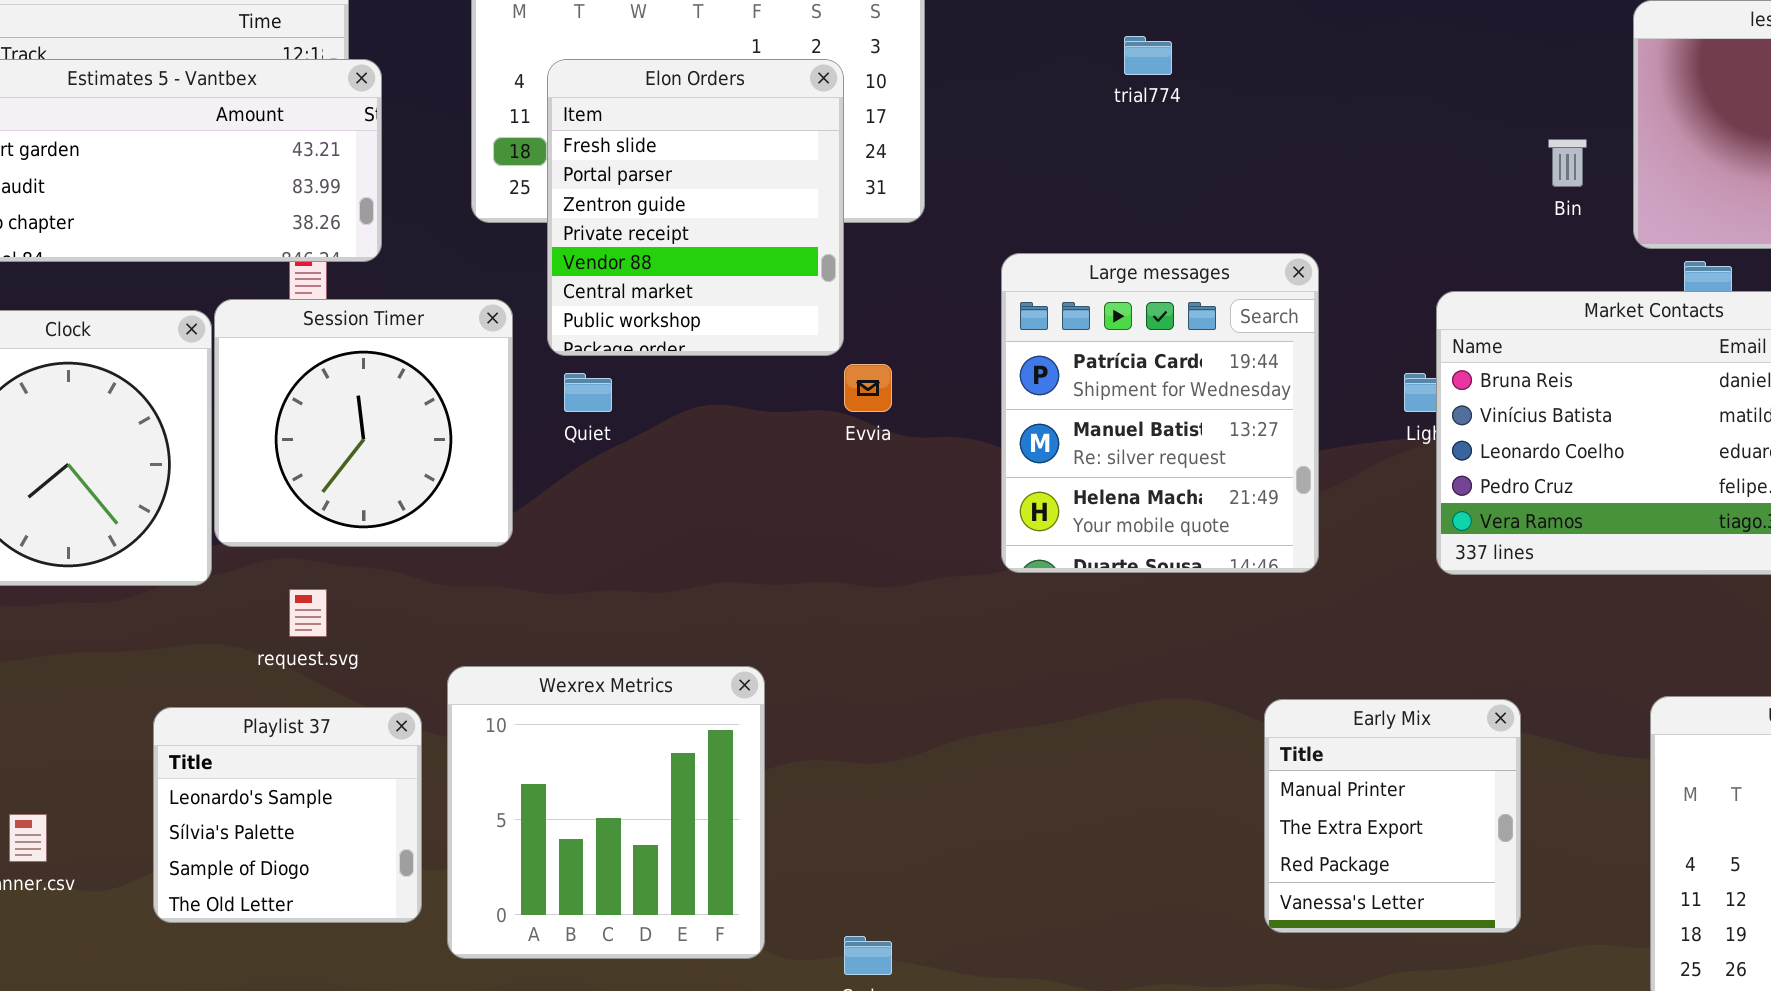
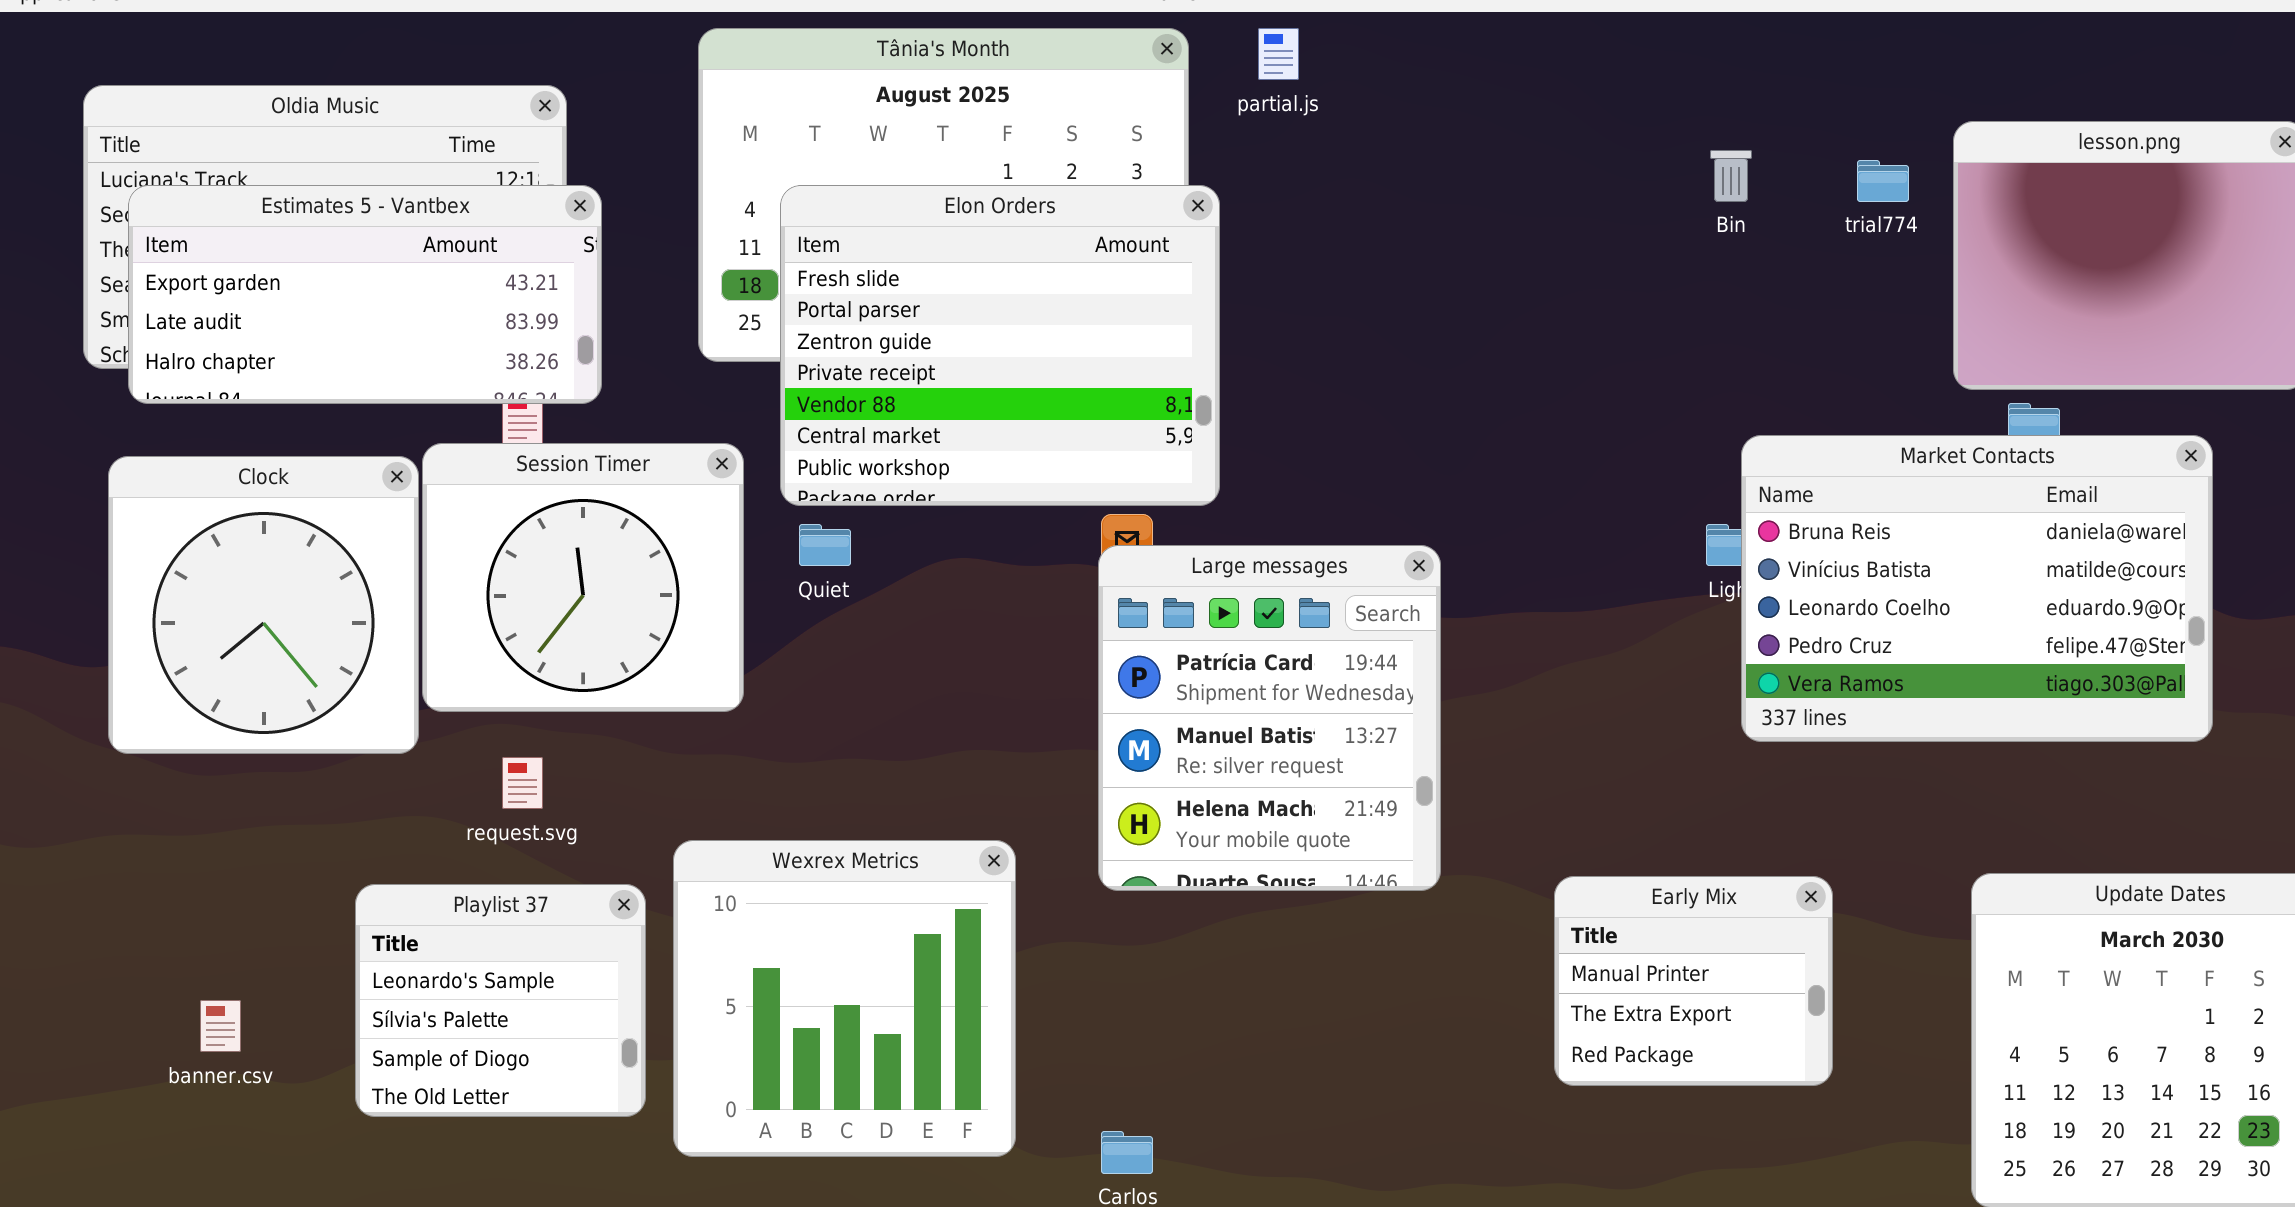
trial774: [1124,36,1172,75] -> [1857,160,1909,202], moved
Elon Orders: [547,59,844,356] -> [780,185,1220,506], resized
Bin: [1548,139,1587,187] -> [1710,150,1752,202], moved
Large messages: [1001,253,1319,573] -> [1098,545,1441,891], moved
Early Mix: [1264,699,1521,933] -> [1554,876,1833,1086], resized

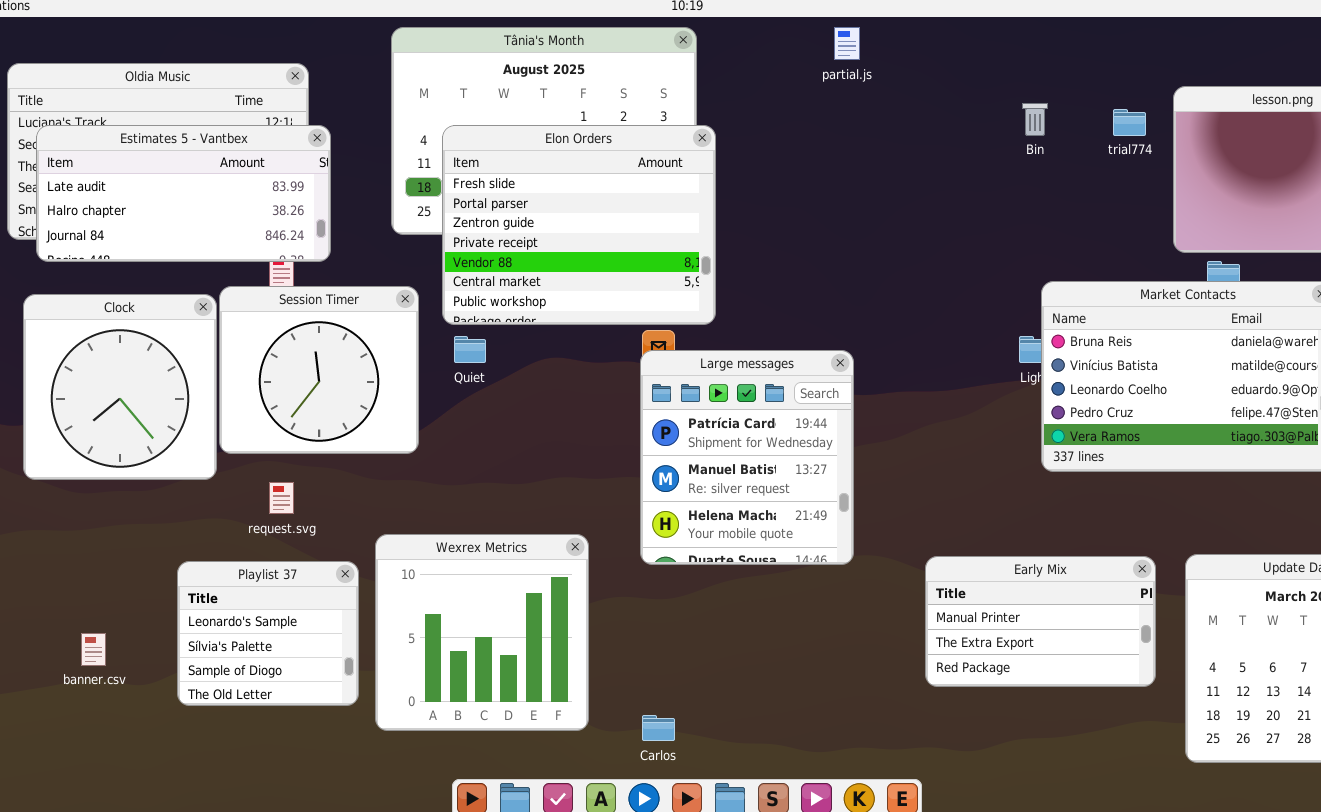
partial.js: [1258,28,1299,80] -> [834,27,860,60], moved
Estimates 5 - Vantbex: [128,185,602,404] -> [36,125,331,262], scrolled down 1 row
Early Mix: [1554,876,1833,1086] -> [925,556,1156,687], resized

